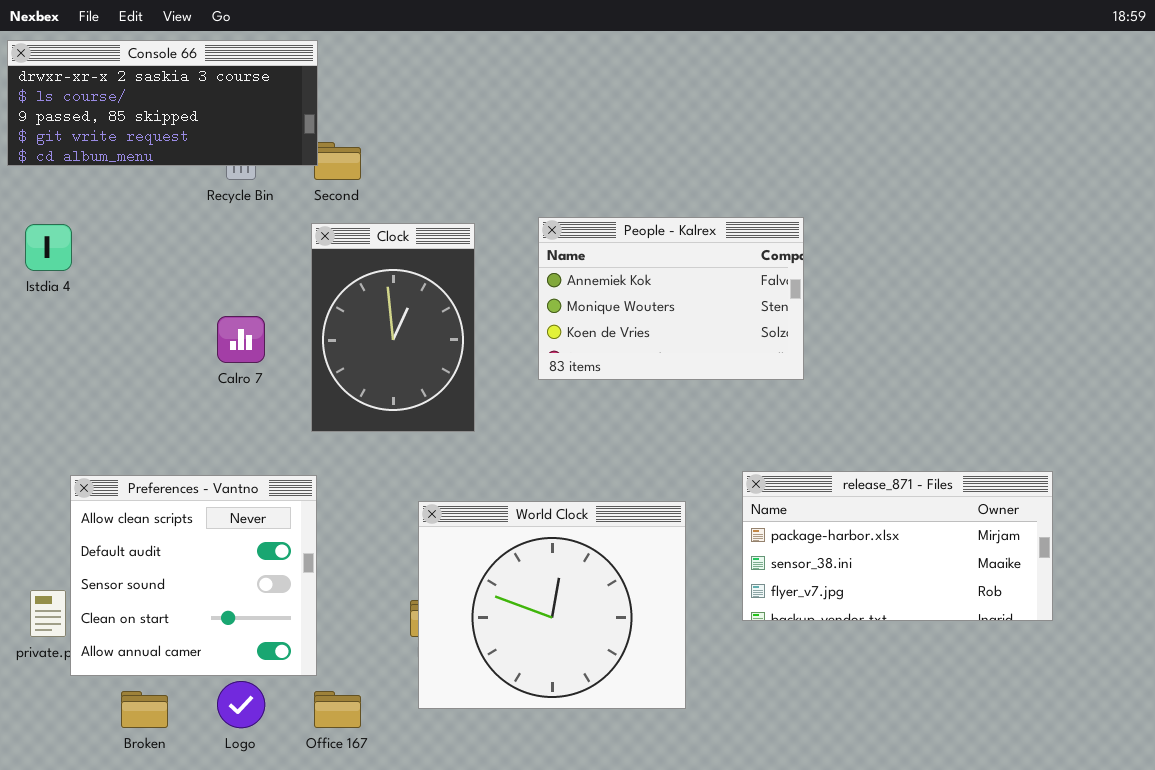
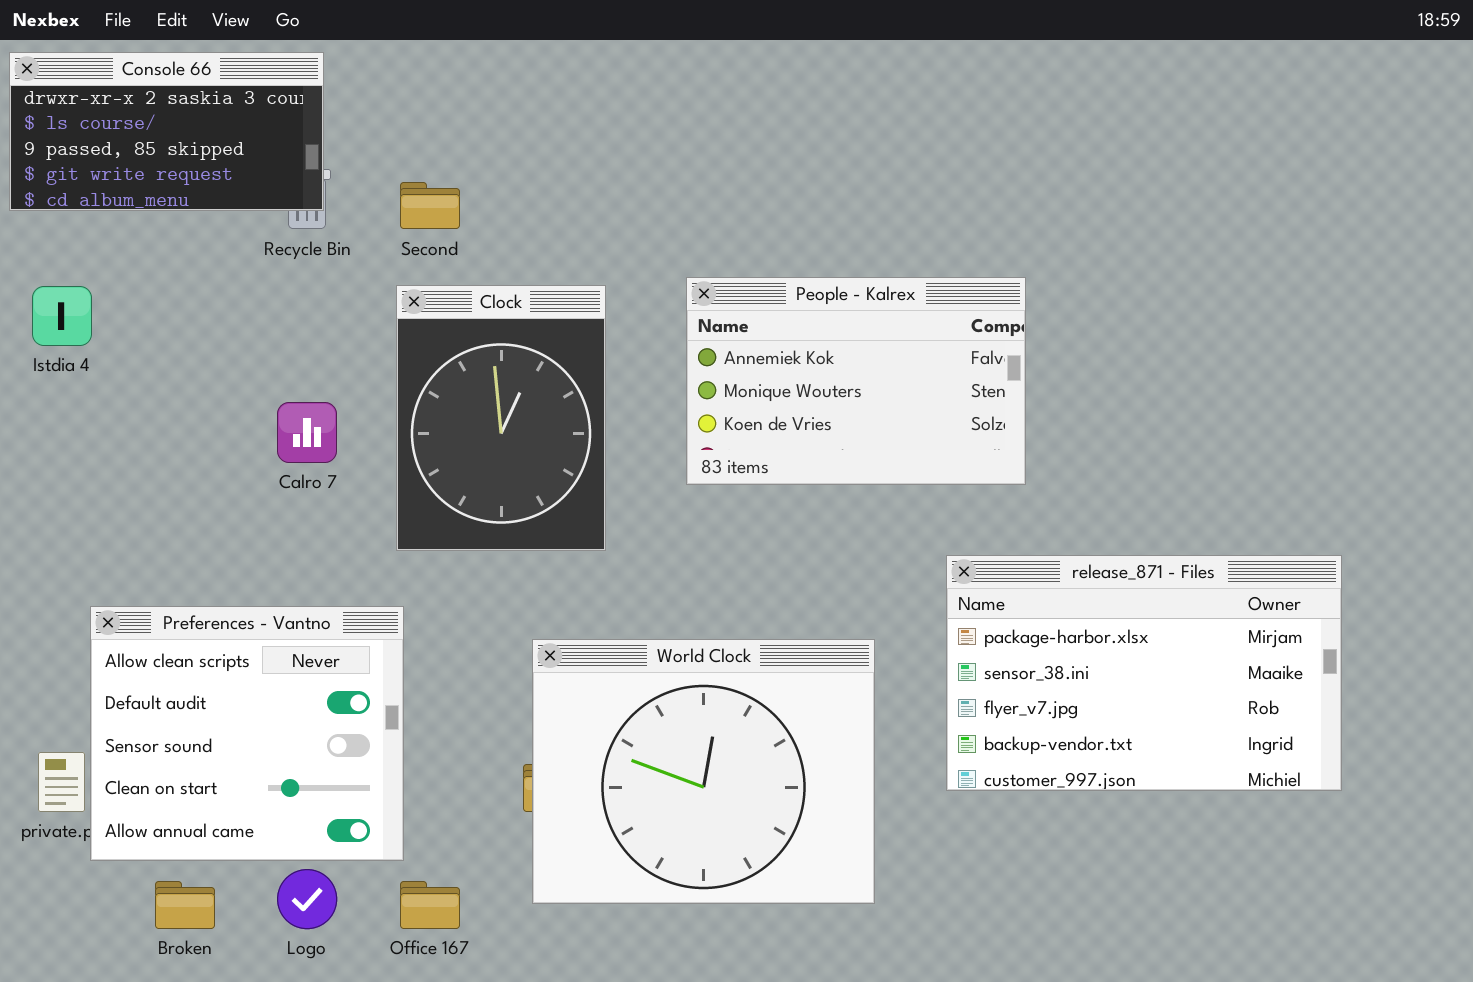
Console 66: [7,40,318,166] -> [9,52,324,211], resized
release_871 - Files: [742,471,1053,621] -> [946,555,1342,791], resized

